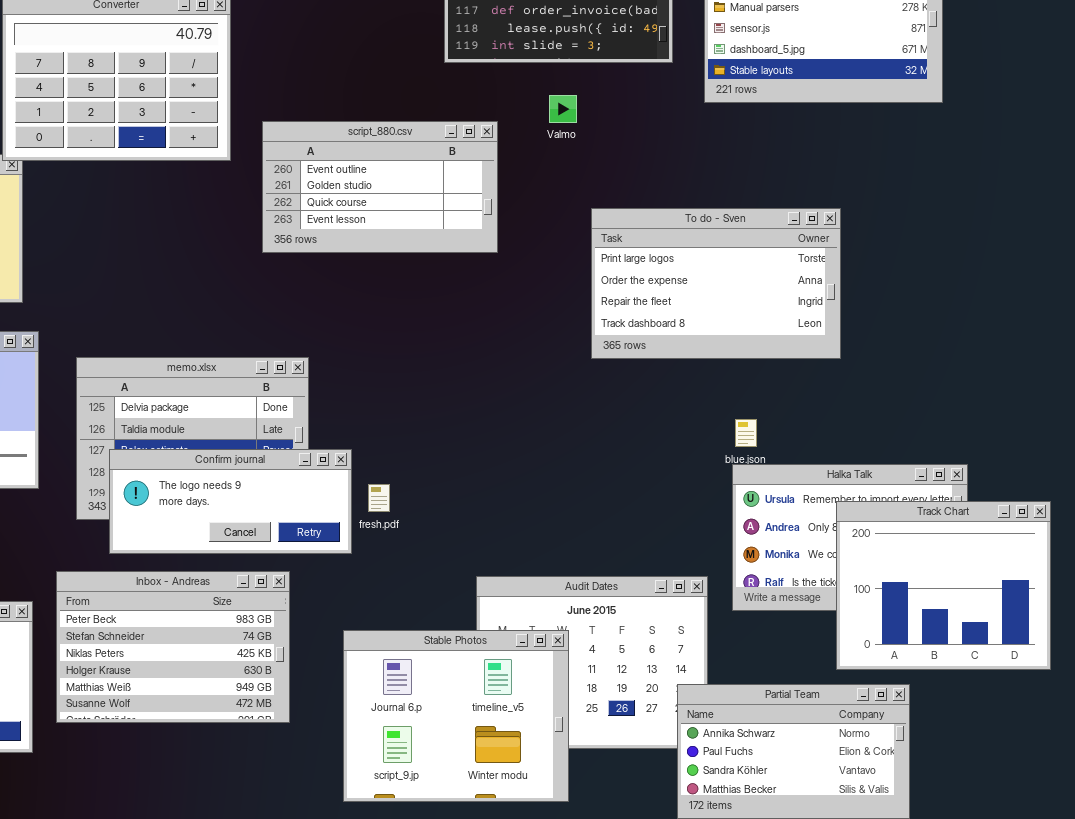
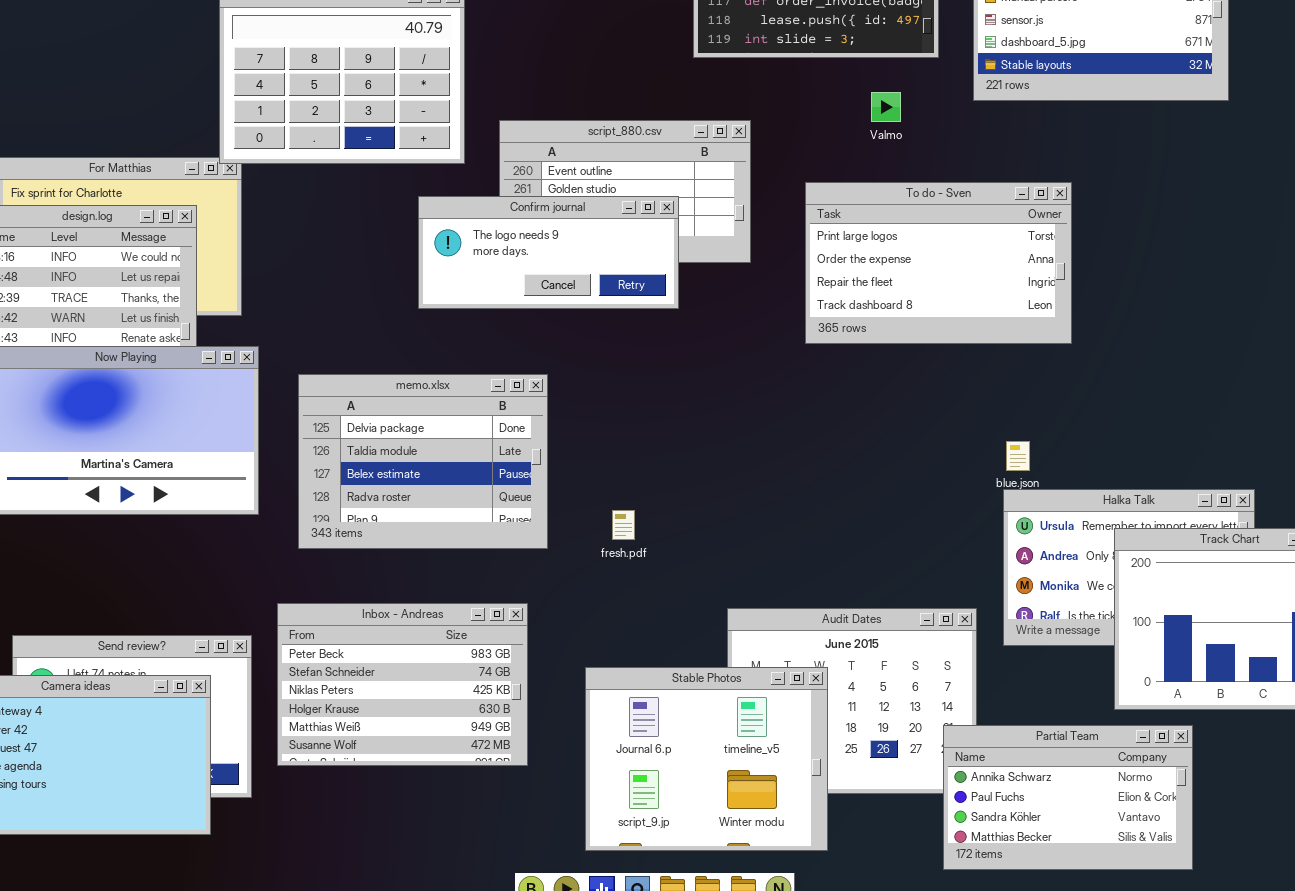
Valmo: [549,95,577,123] -> [871,92,901,122], moved
To do - Sven: [591,208,841,359] -> [805,182,1072,344], moved
Confirm journal: [109,449,352,554] -> [418,196,679,309], moved

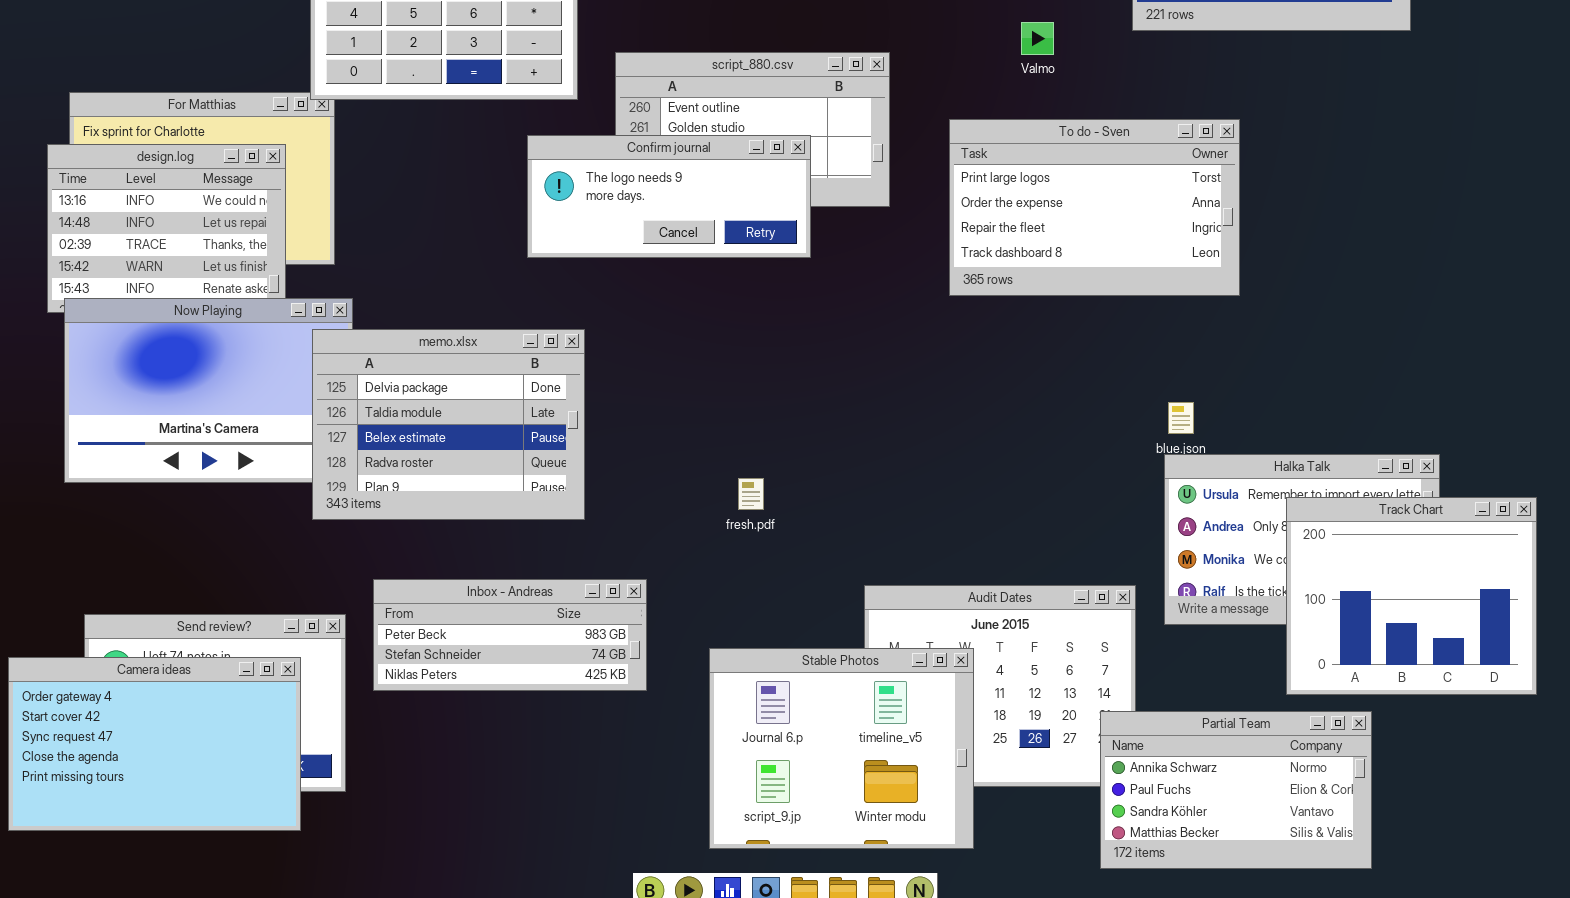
memo.xlsx: [298,374,548,549] -> [312,329,585,520], moved
Inbox - Andreas: [277,603,528,766] -> [373,579,647,691], resized

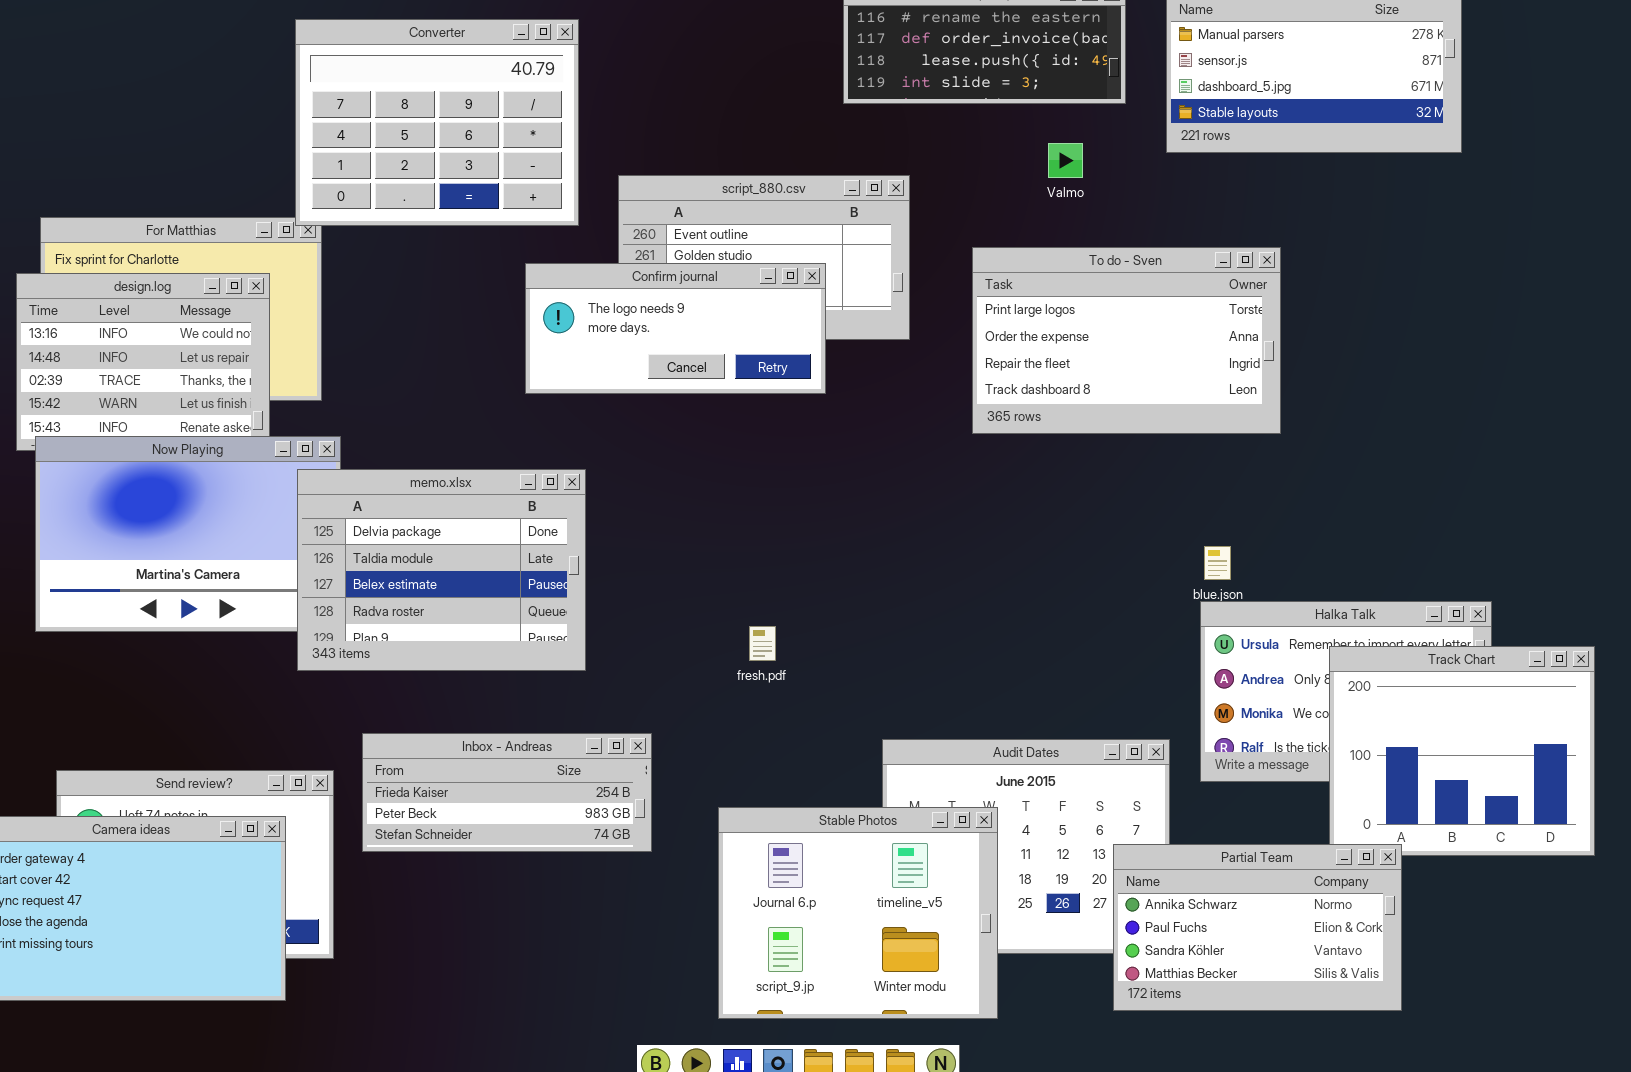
Inbox - Andreas: [373,579,647,691] -> [362,733,652,852], scrolled up 1 row
Partial Team: [1100,711,1372,869] -> [1113,844,1402,1011], moved

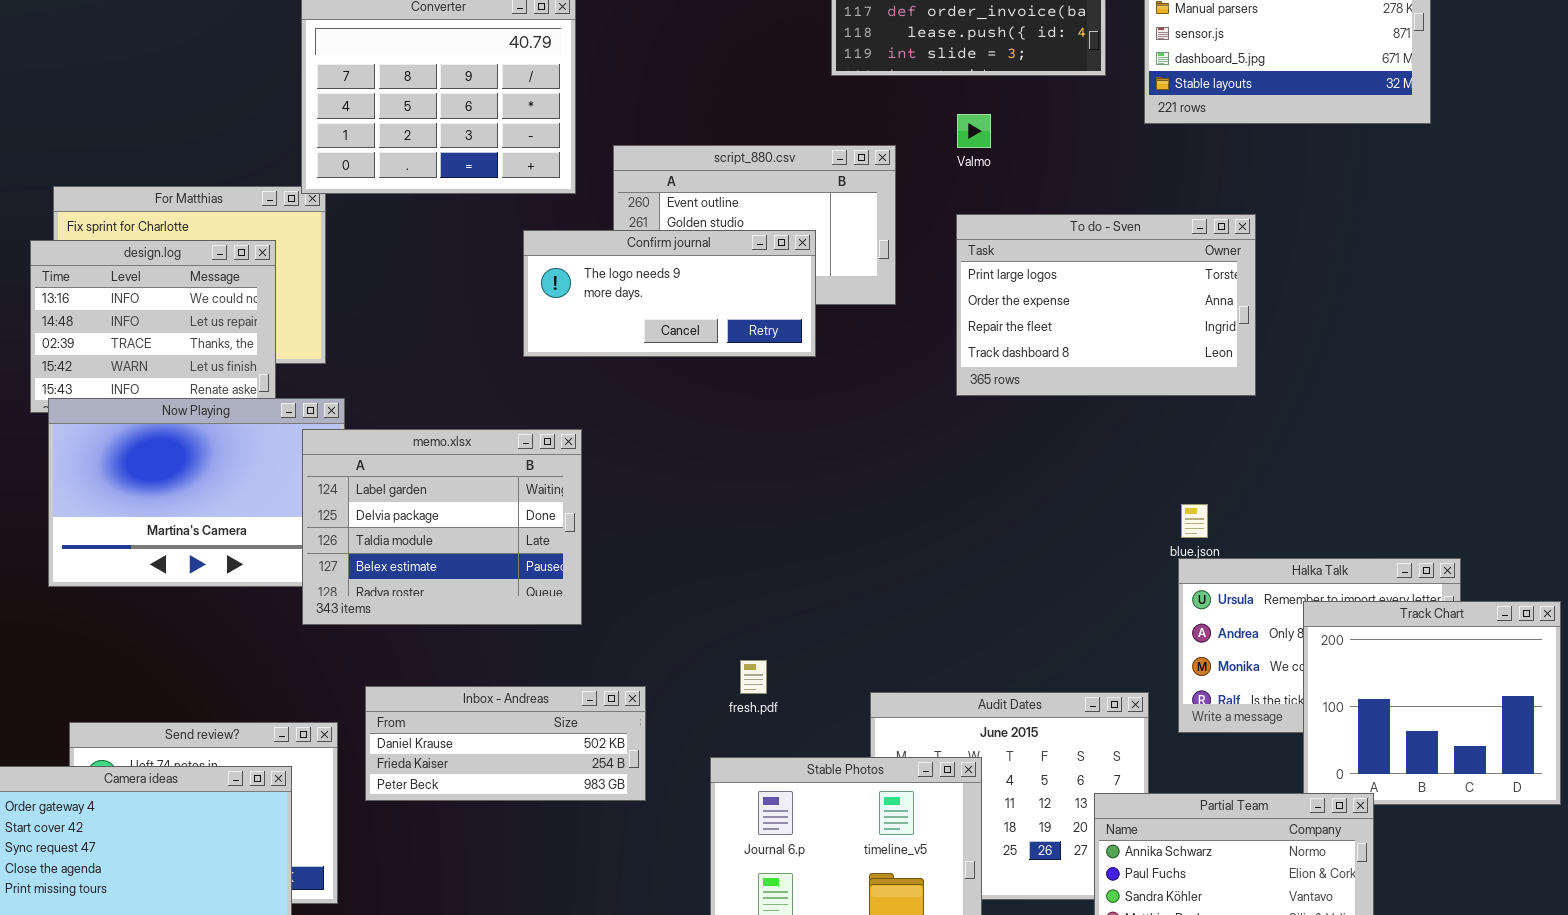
Valmo: [1048,143,1083,178] -> [957,114,991,148], moved
memo.xlsx: [297,469,586,671] -> [302,429,582,625], scrolled up 1 row
fresh.pdf: [749,626,776,661] -> [740,660,767,694], moved
Inbox - Andreas: [362,733,652,852] -> [365,686,646,801], scrolled up 1 row

